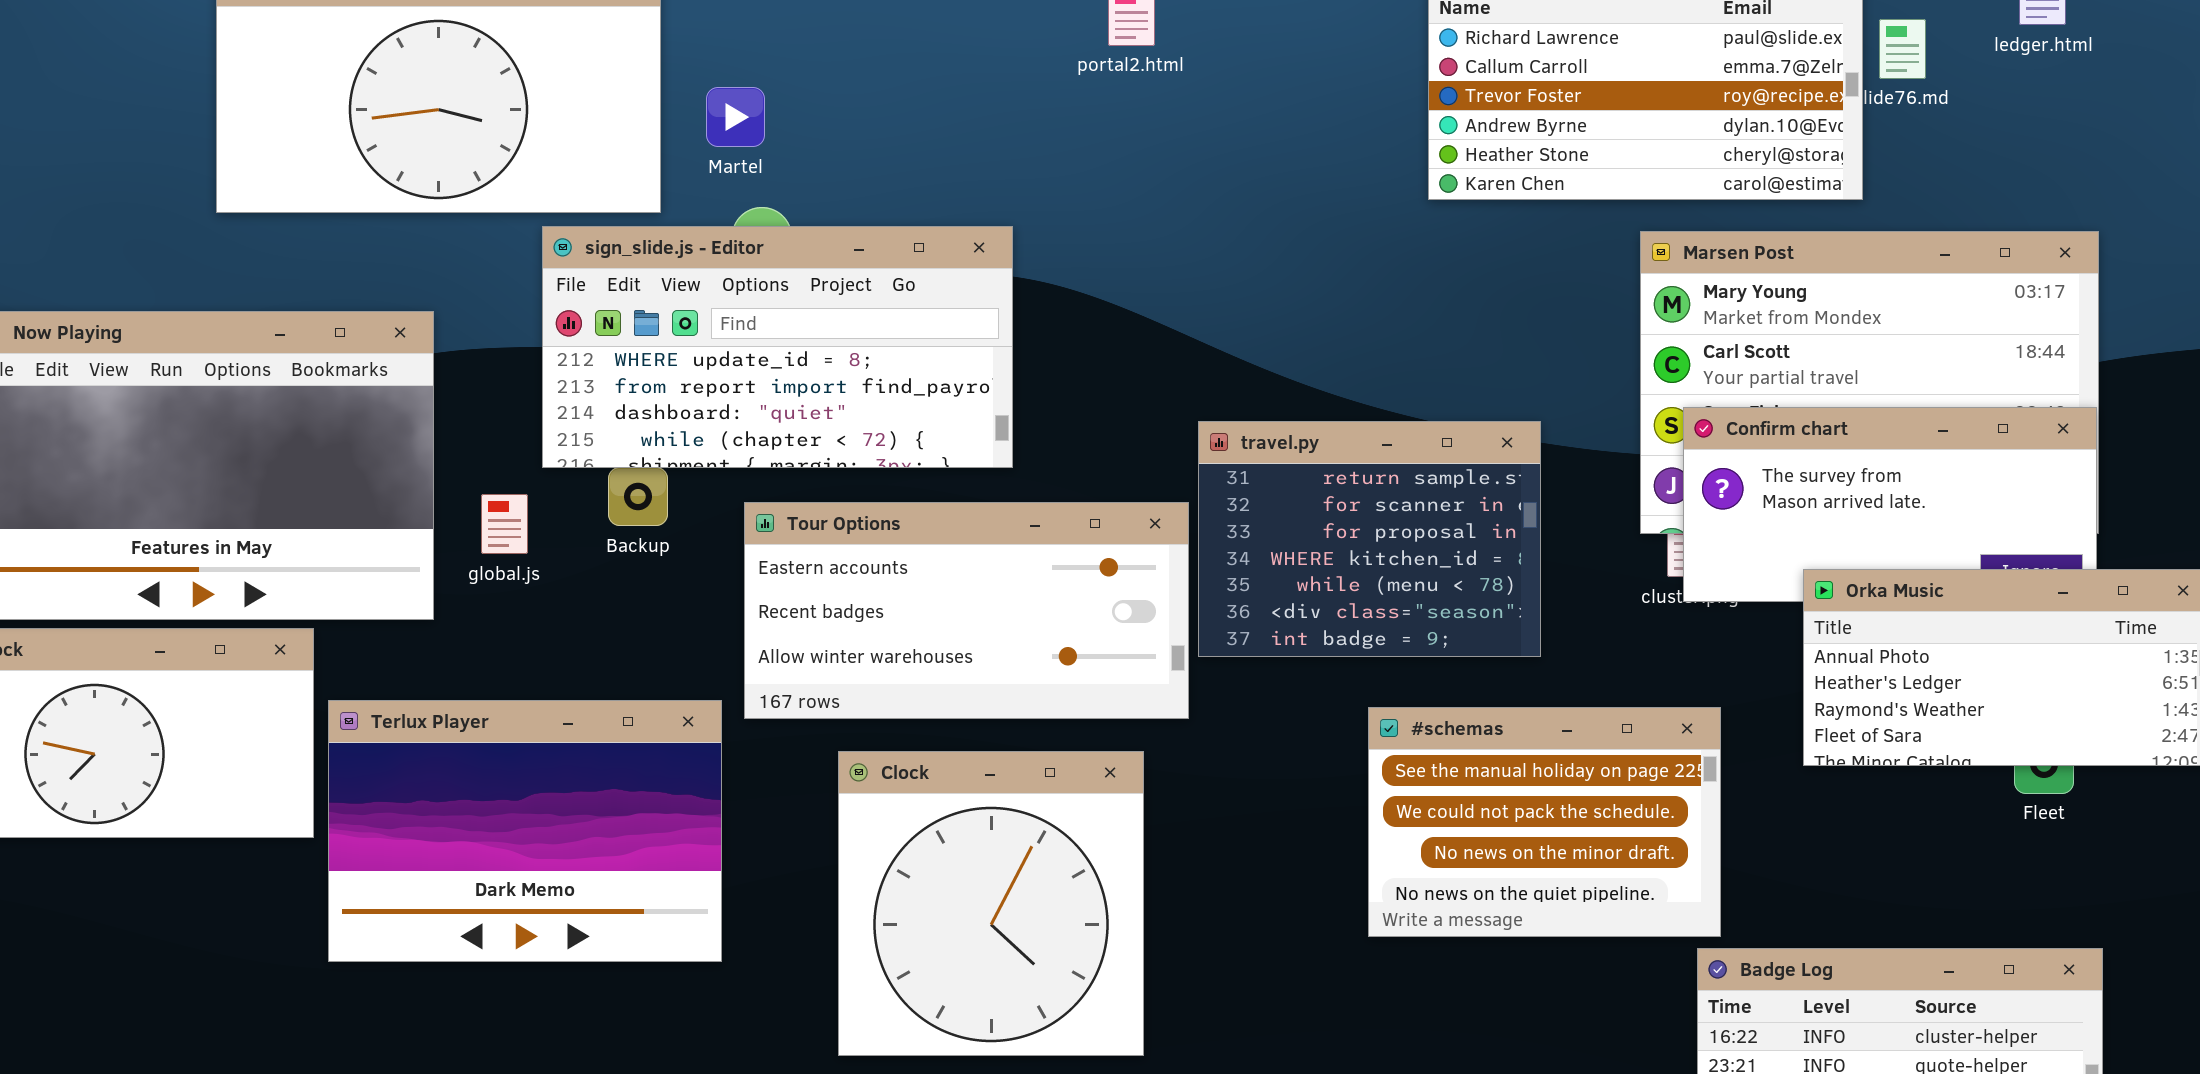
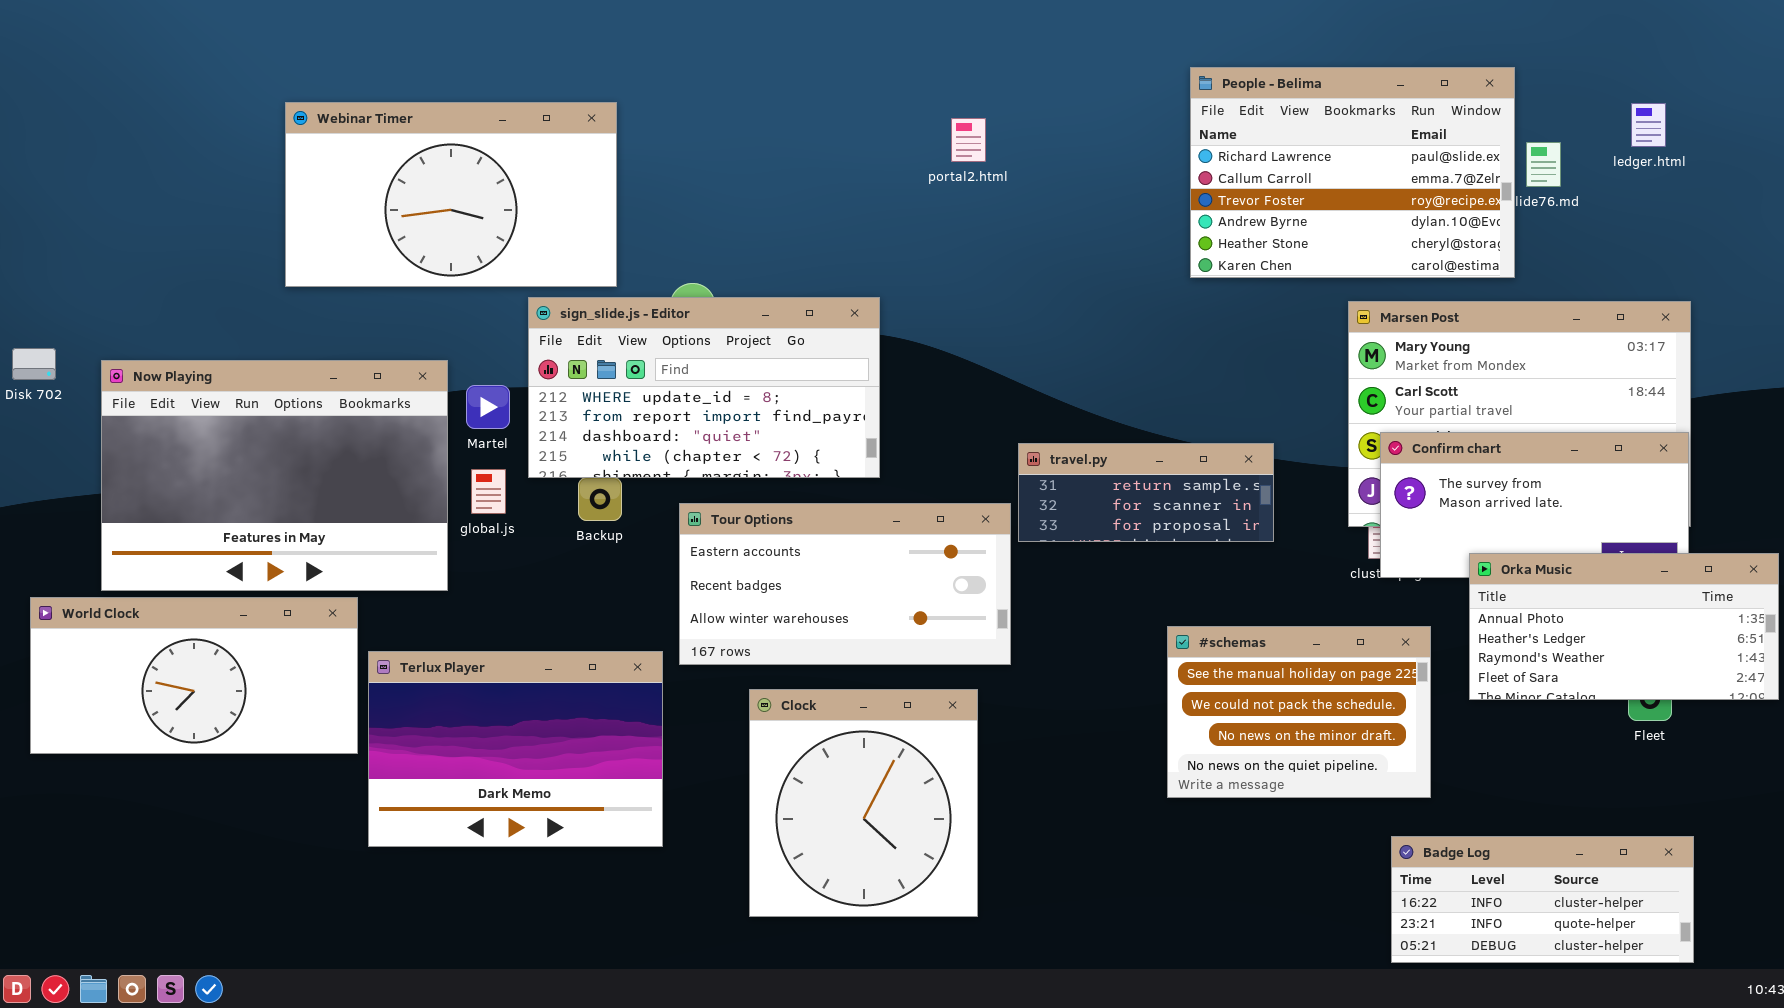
Martel: [706,87,765,147] -> [466,385,510,429], moved
travel.py: [1198,421,1541,657] -> [1018,443,1274,542], resized
global.js: [481,494,528,554] -> [471,469,506,514], moved
#schemas: [1368,707,1721,937] -> [1167,626,1431,798], moved

